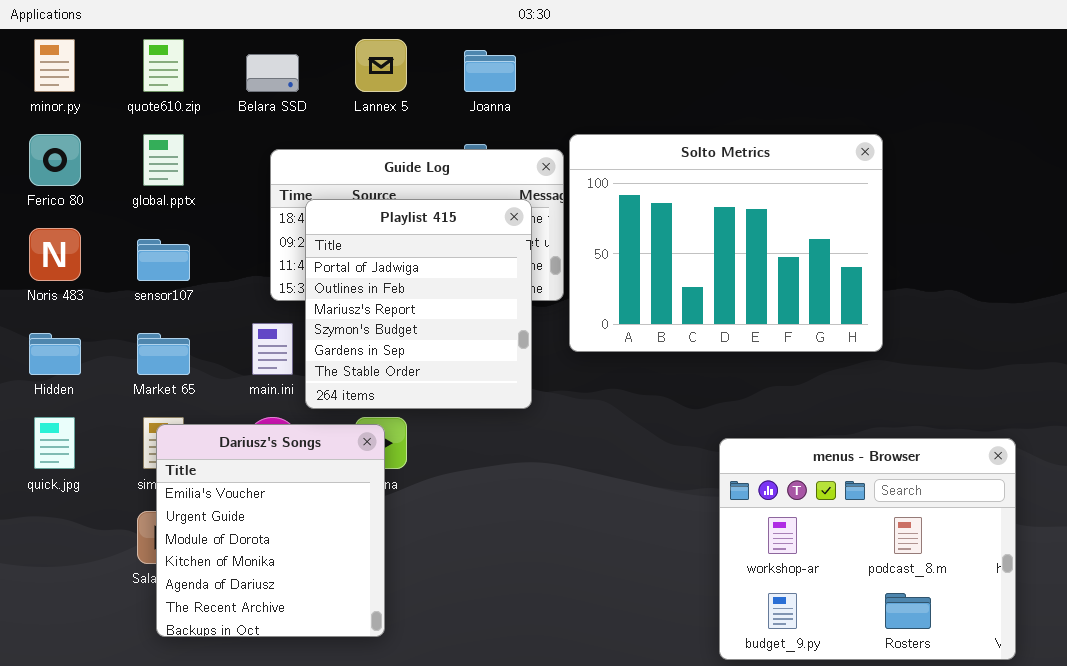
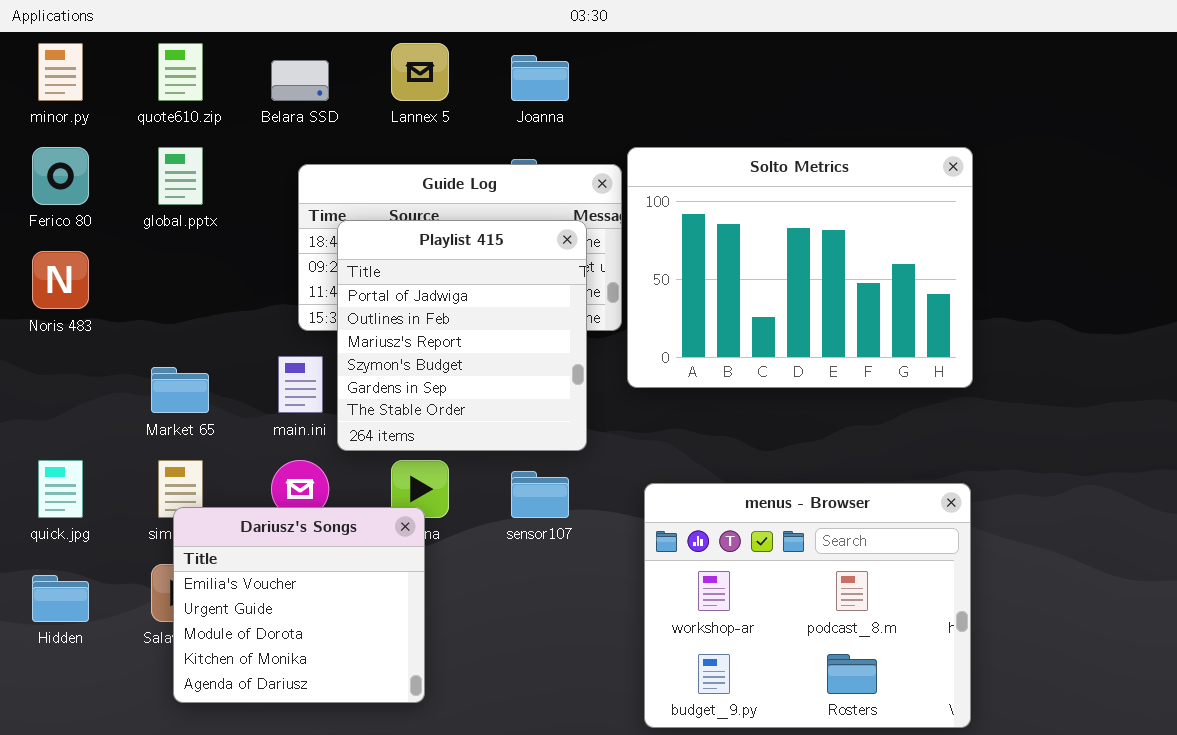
sensor107: [137,239,190,281] -> [511,471,569,518], moved
Hidden: [29,333,81,375] -> [32,575,89,622], moved
Dariusz's Songs: [156,424,385,637] -> [173,507,425,703], resized
menus - Browser: [719,438,1016,660] -> [644,483,971,728], moved

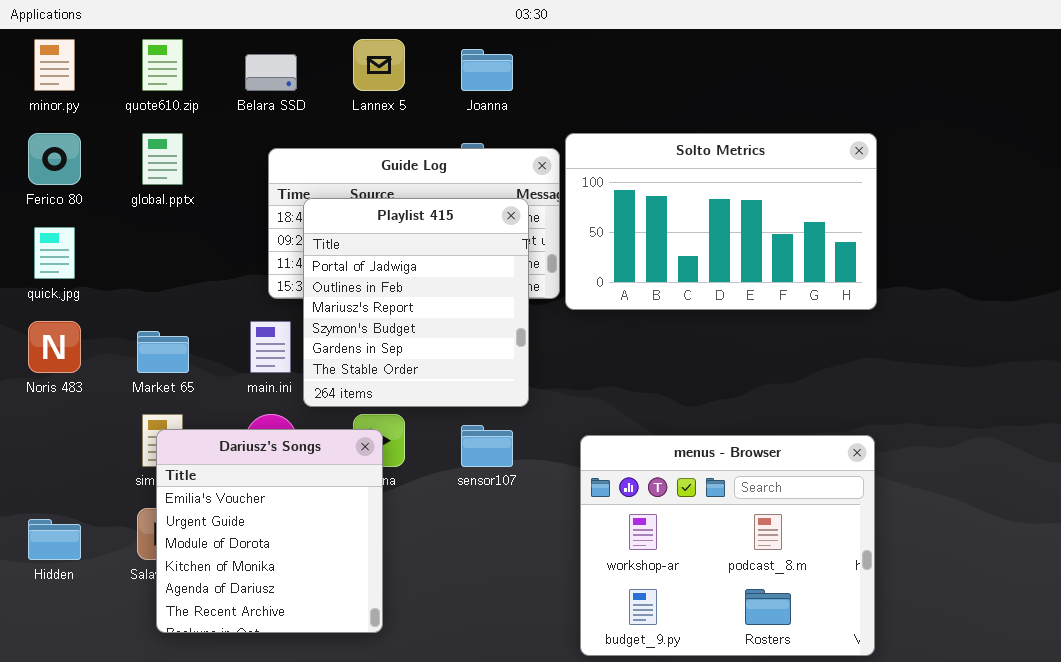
Solto Metrics: [627,147,973,388] -> [565,133,877,310], resized
Noris 483: [32,251,89,309] -> [28,321,81,373], moved
quick.jpg: [38,460,83,518] -> [34,227,75,279], moved
Dariusz's Songs: [173,507,425,703] -> [156,429,383,633], resized

